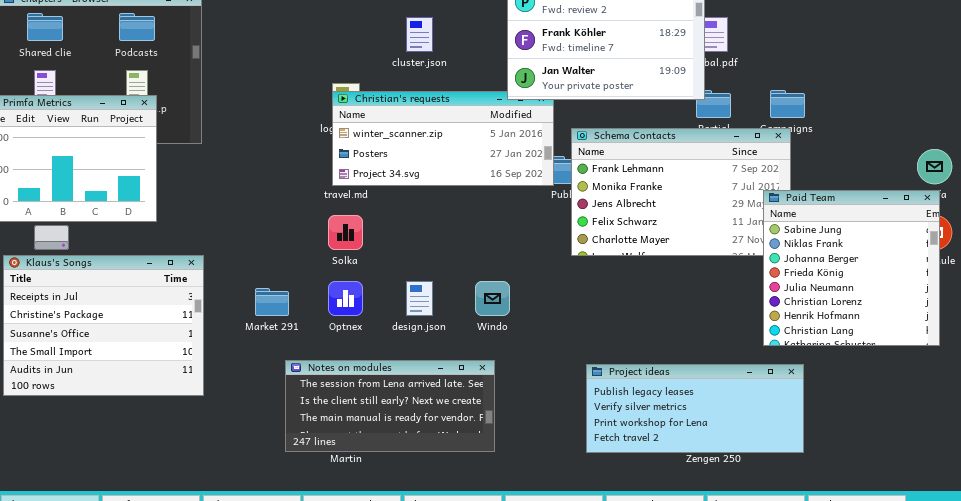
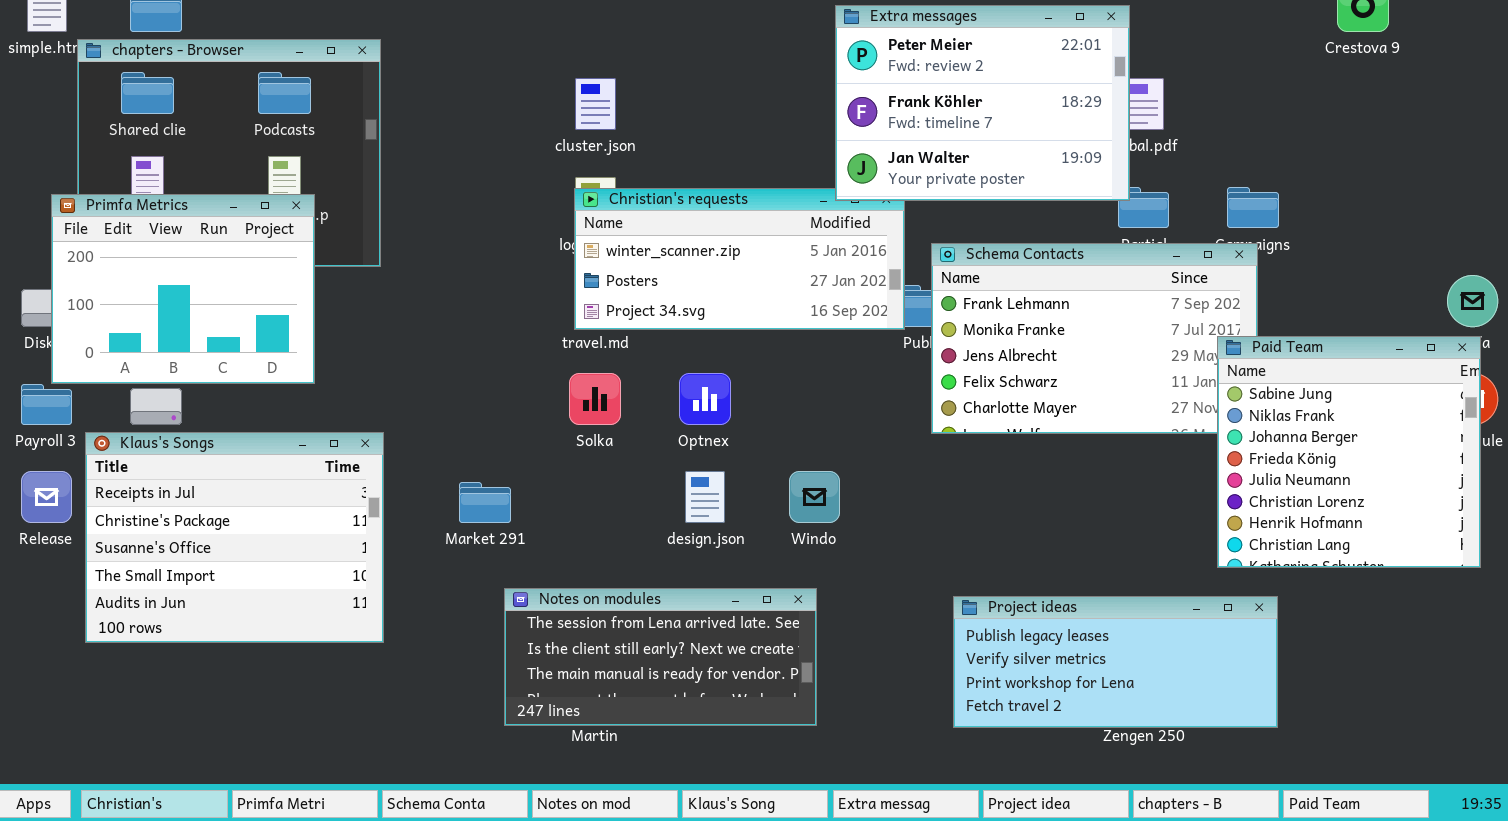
cluster.json: [406,17,433,52] -> [575,78,616,130], moved
Optnex: [328,281,363,316] -> [679,373,731,425], moved

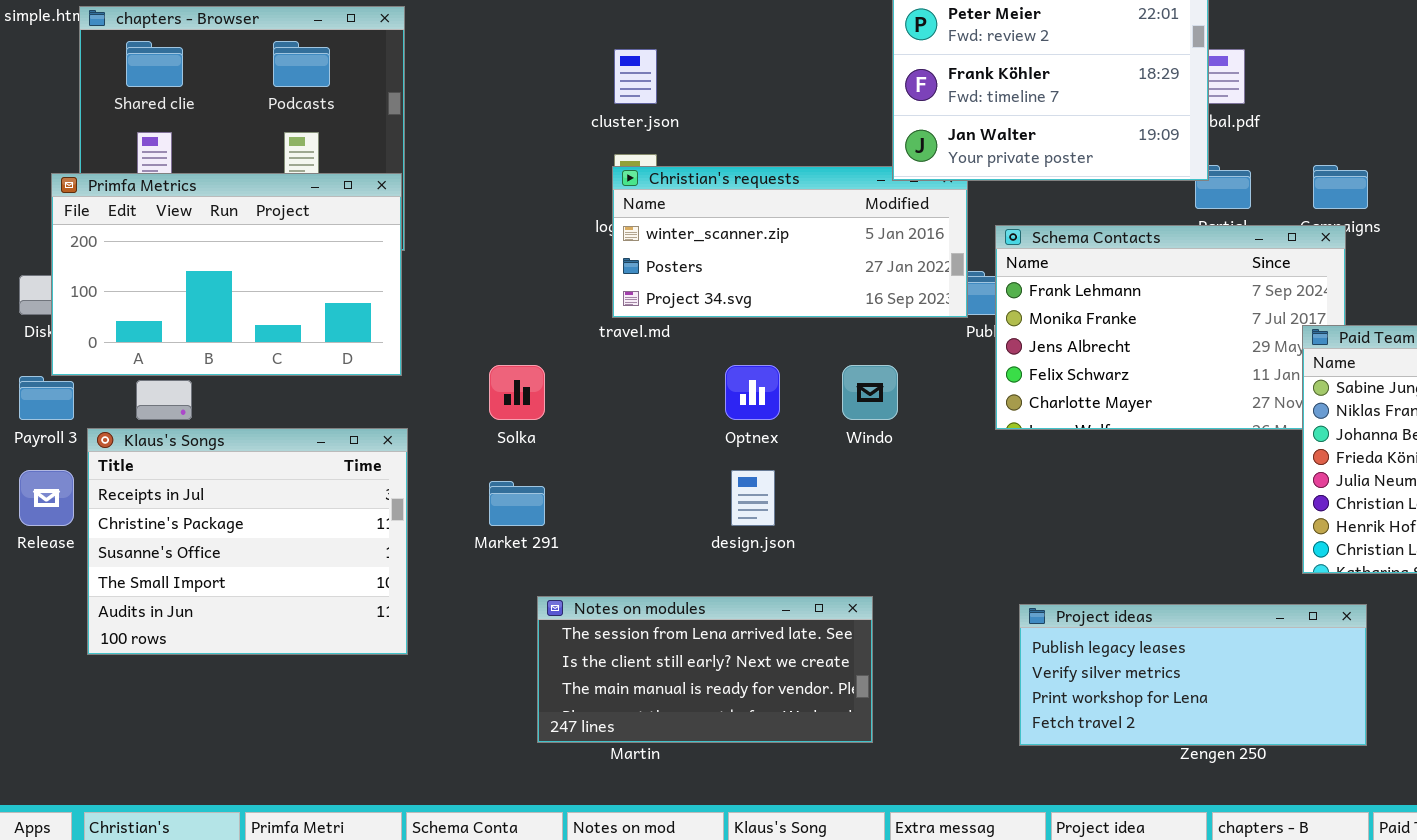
Primfa Metrics: [51,194,315,384] -> [51,173,402,376], resized
Solka: [569,373,621,425] -> [489,365,545,420], moved
Windo: [789,471,840,523] -> [842,365,898,420], moved

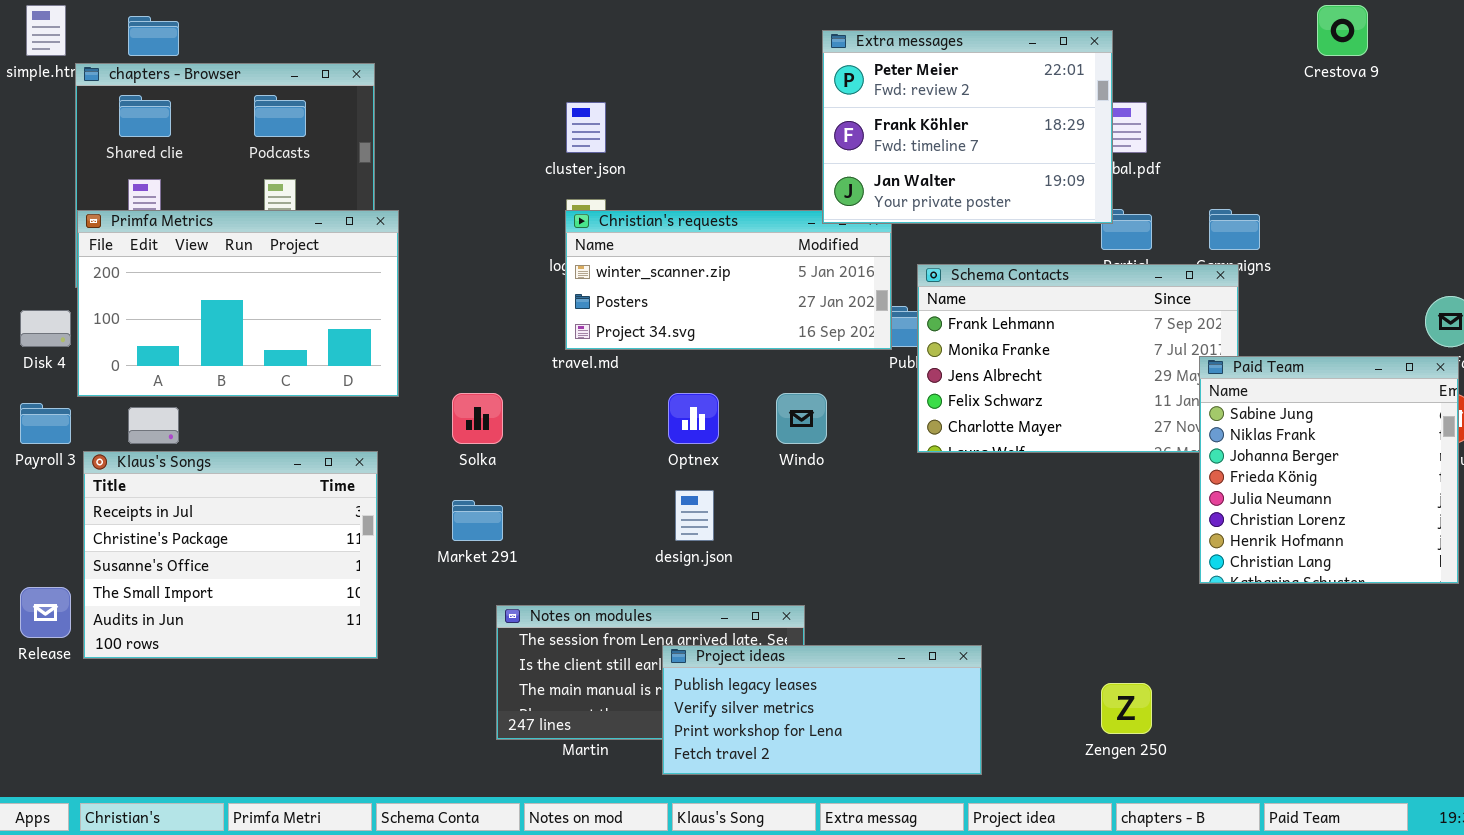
Primfa Metrics: [51,173,402,376] -> [77,210,399,397], moved
Release: [19,470,74,526] -> [20,587,71,638], moved
Project ideas: [1019,604,1367,746] -> [662,645,982,775], moved

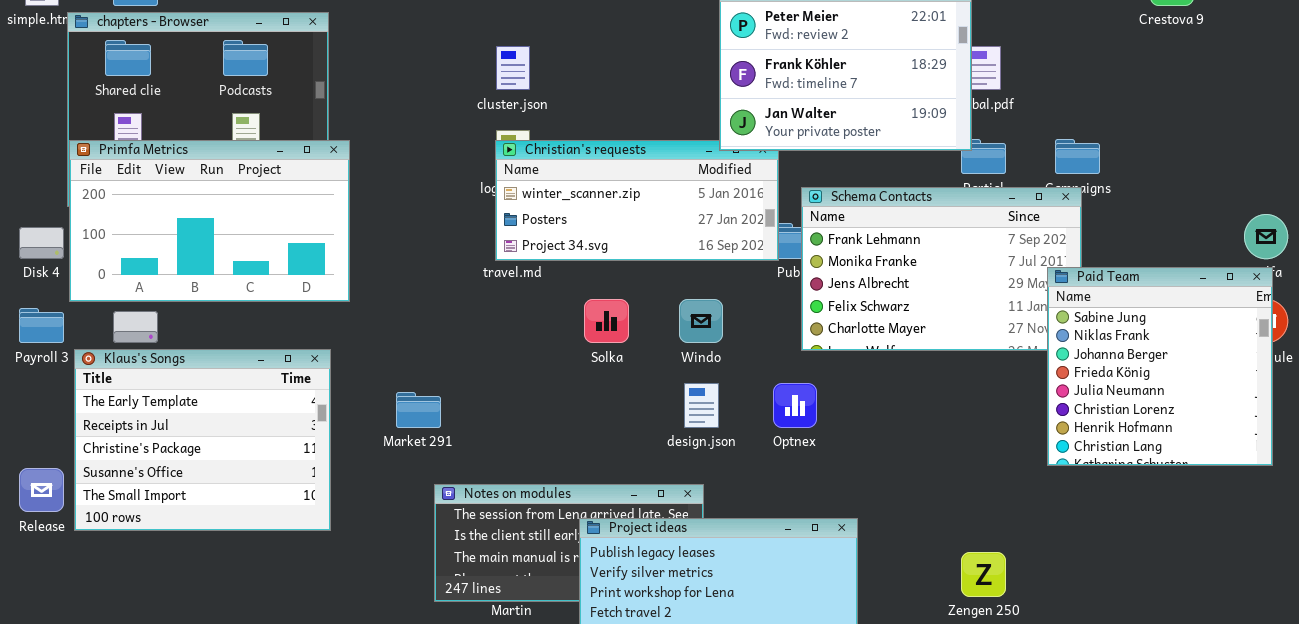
Solka: [452,393,503,444] -> [584,299,629,343], moved
Optnex: [668,393,719,444] -> [773,383,817,428], moved
Klaus's Songs: [83,451,378,659] -> [74,349,331,531], scrolled up 1 row
design.json: [675,490,714,541] -> [684,383,719,428], moved

